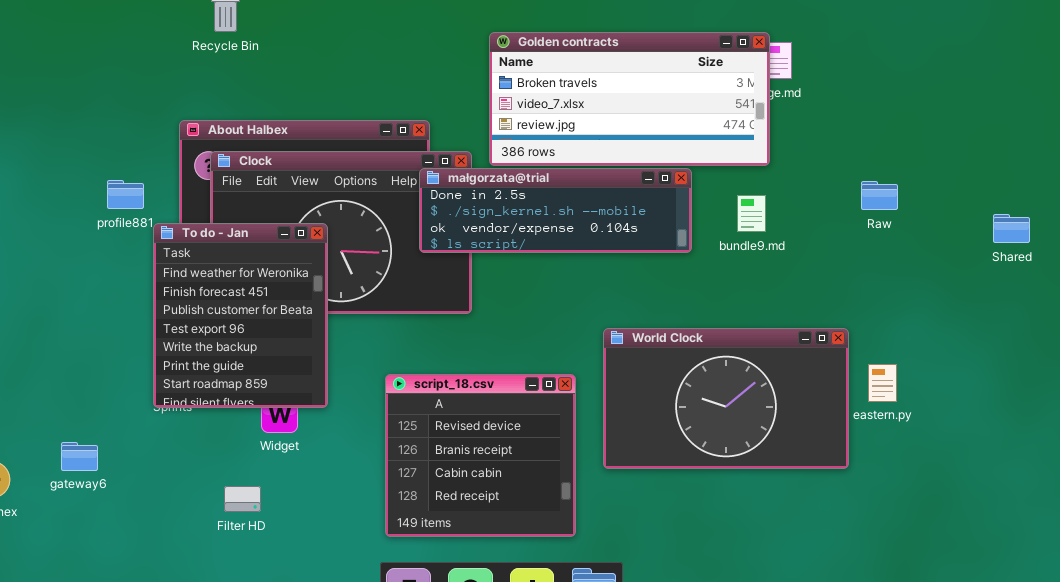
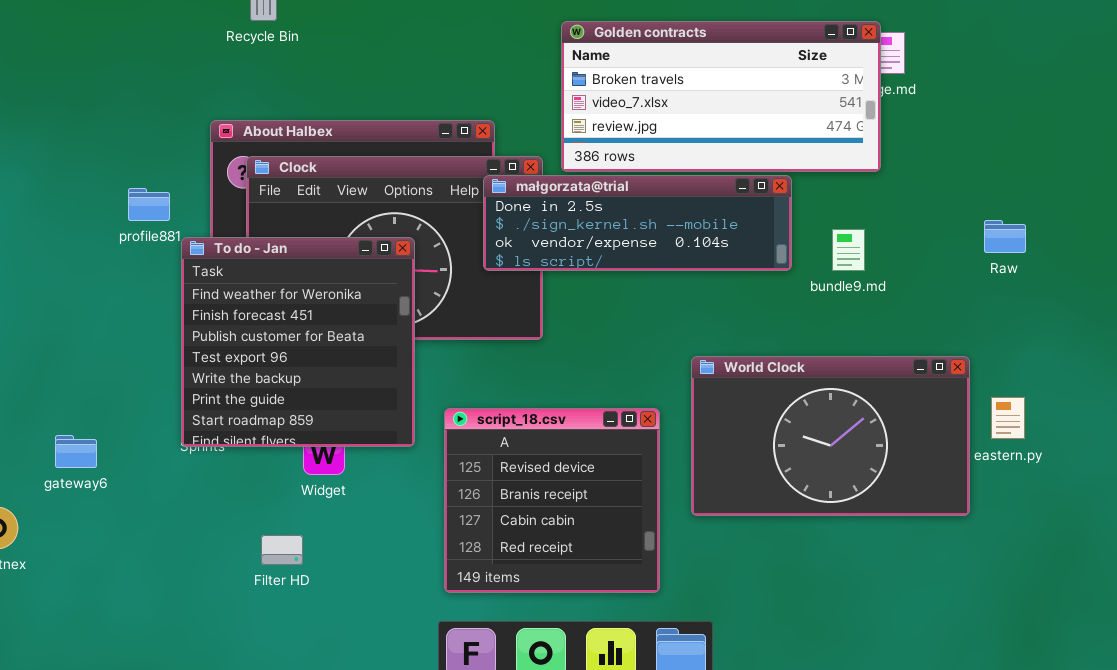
Raw: [861,181,898,210] -> [984,220,1026,253], moved
bundle9.md: [737,195,766,232] -> [832,229,865,271], moved
To do - Jan: [153,223,328,408] -> [181,237,415,447], resized
gateway6: [61,442,98,471] -> [55,435,97,468], moved

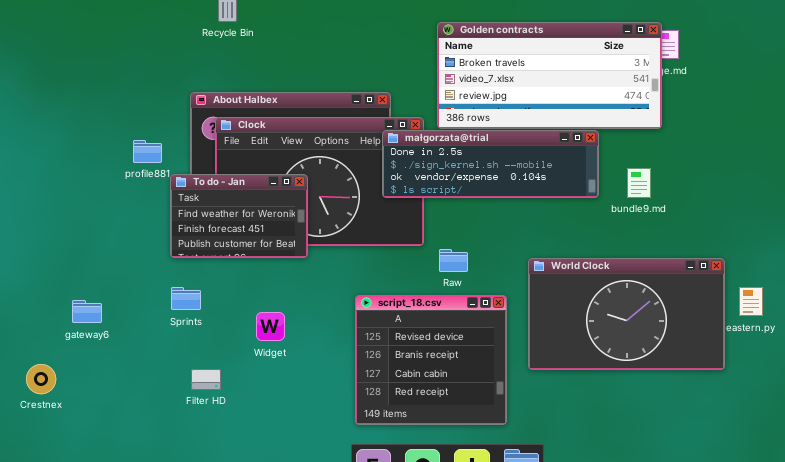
Raw: [984,220,1026,253] -> [439,249,468,272], moved
To do - Jan: [181,237,415,447] -> [170,174,308,258], resized
gateway6: [55,435,97,468] -> [72,300,102,323], moved
Filter HD: [261,535,303,565] -> [191,369,221,390], moved

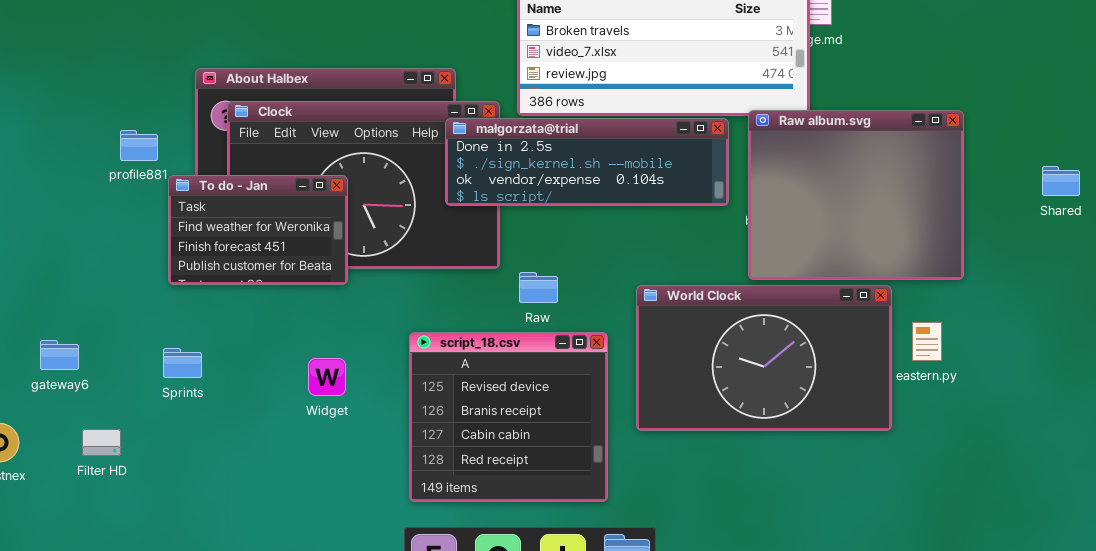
Raw album.svg: none -> [748,110,964,280], opened
Sprints: [171,287,201,310] -> [163,348,202,378], moved
Widget: [256,312,285,341] -> [308,358,346,396], moved
Filter HD: [191,369,221,390] -> [82,429,121,456], moved

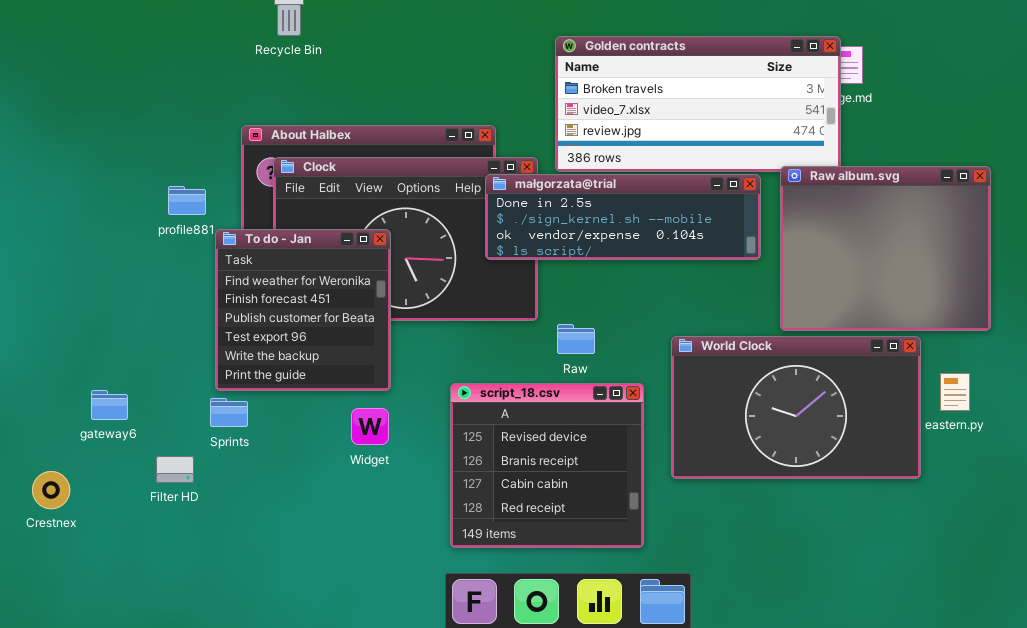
To do - Jan: [168,175,348,285] -> [215,229,391,391], resized
Filter HD: [82,429,121,456] -> [156,456,194,483], moved

